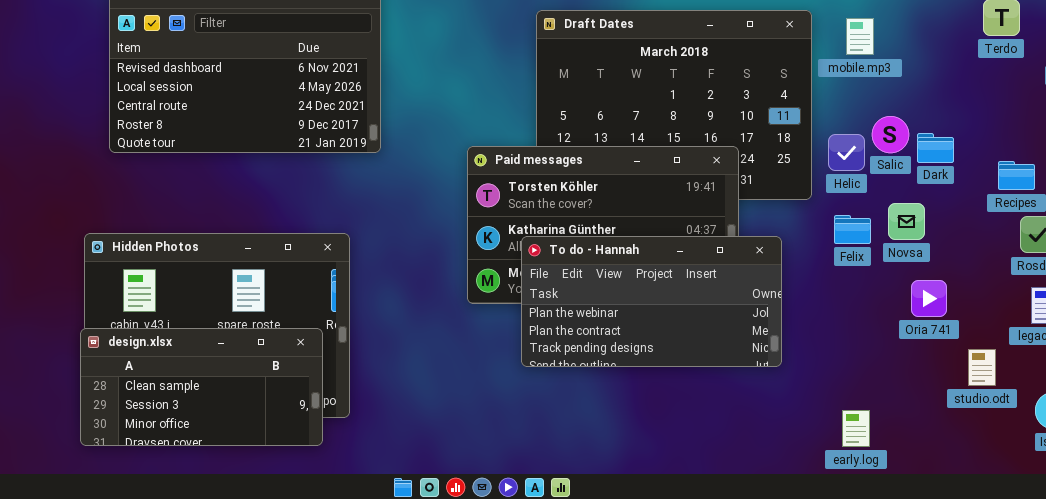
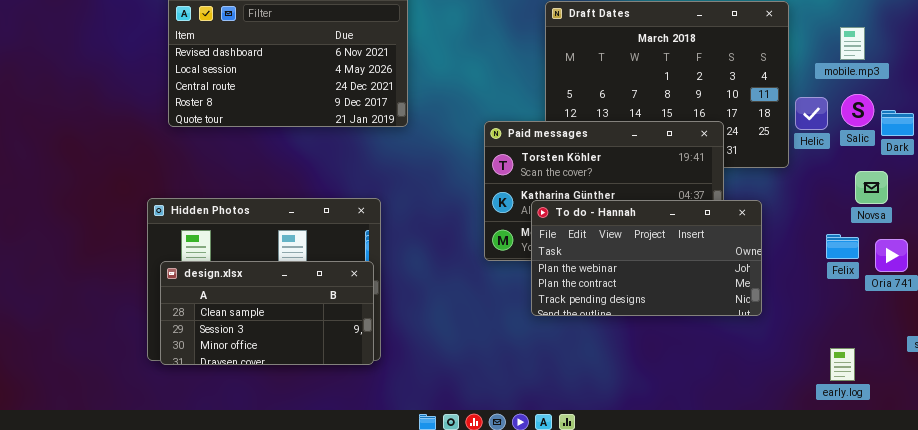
mobile.mp3: [846,18,874,55] -> [840,27,865,60], moved
Helic: [828,134,865,171] -> [795,97,828,130], moved
Felix: [834,215,871,244] -> [826,234,859,259], moved
design.xlsx: [80,328,323,446] -> [160,261,374,365], moved
early.log: [842,410,870,447] -> [830,348,855,381], moved

